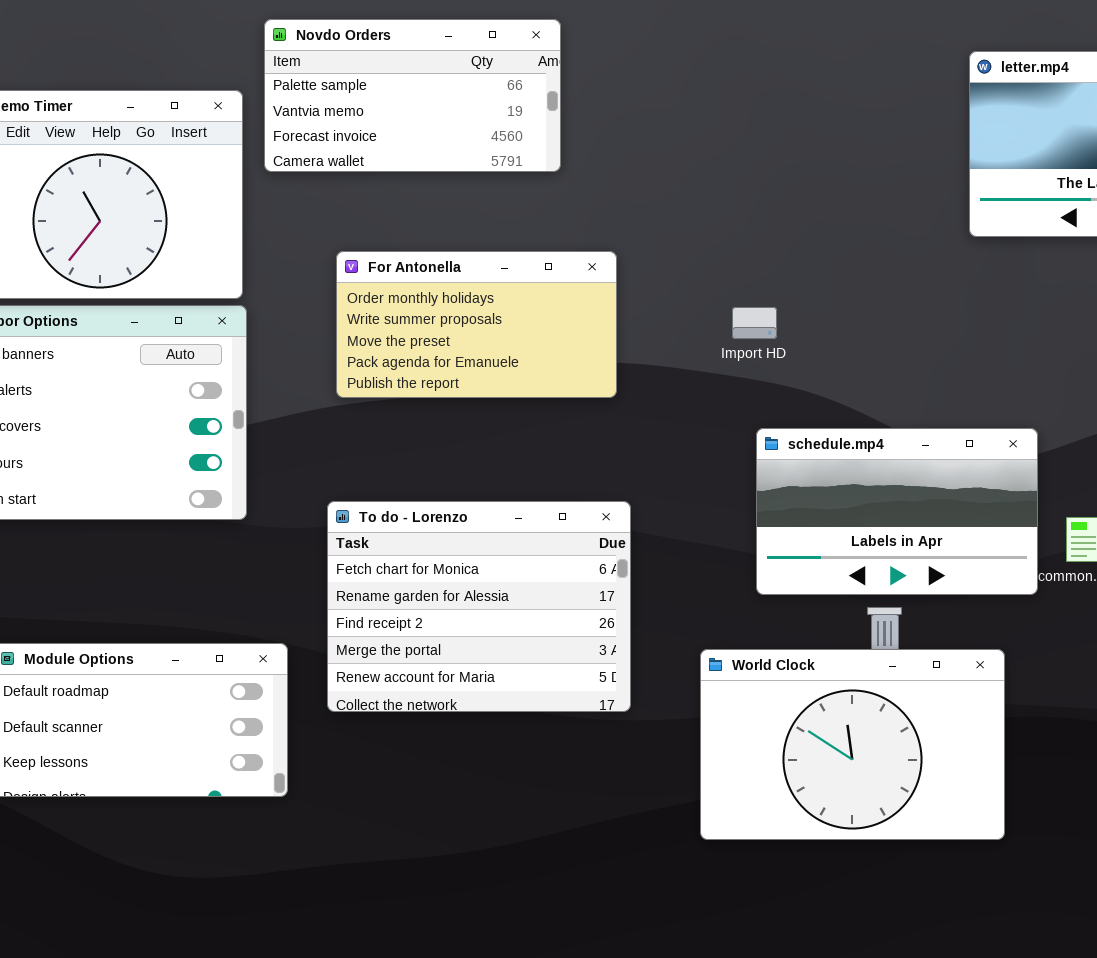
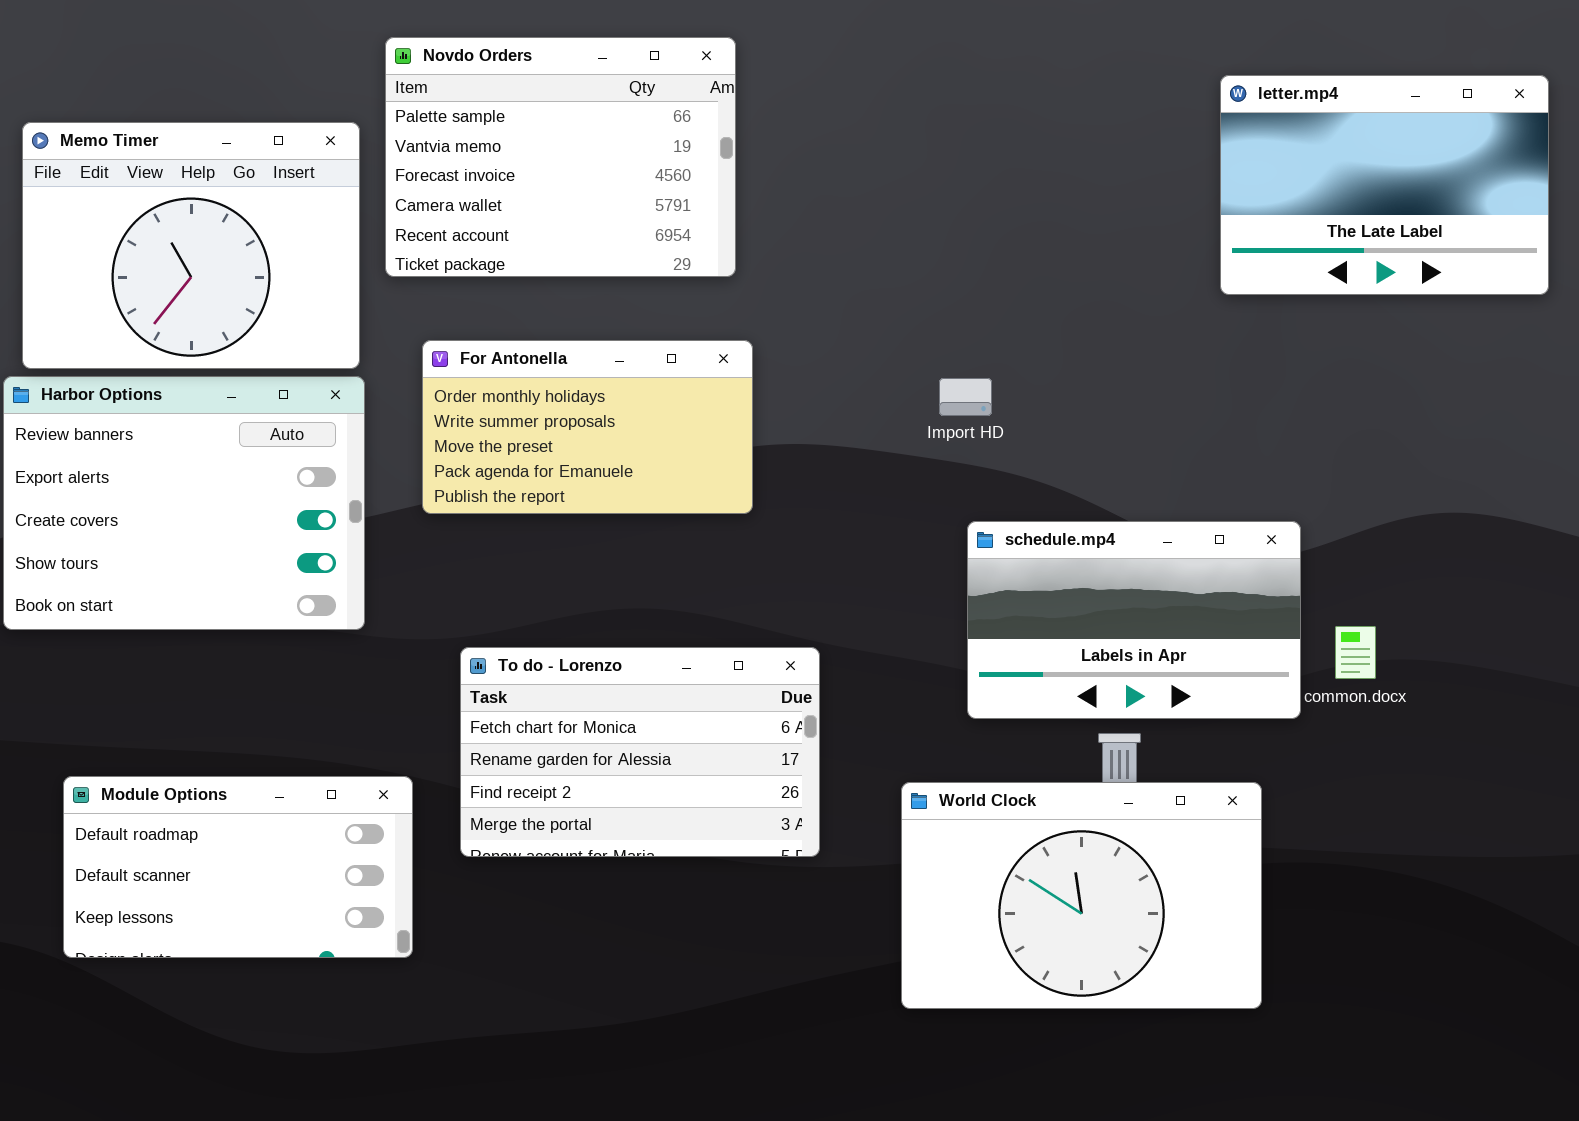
Novdo Orders: [264,19,561,172] -> [385,37,736,277], resized
For Antonella: [336,251,617,398] -> [422,340,753,514], moved
To do - Lorenzo: [327,501,631,712] -> [460,647,820,857], resized

